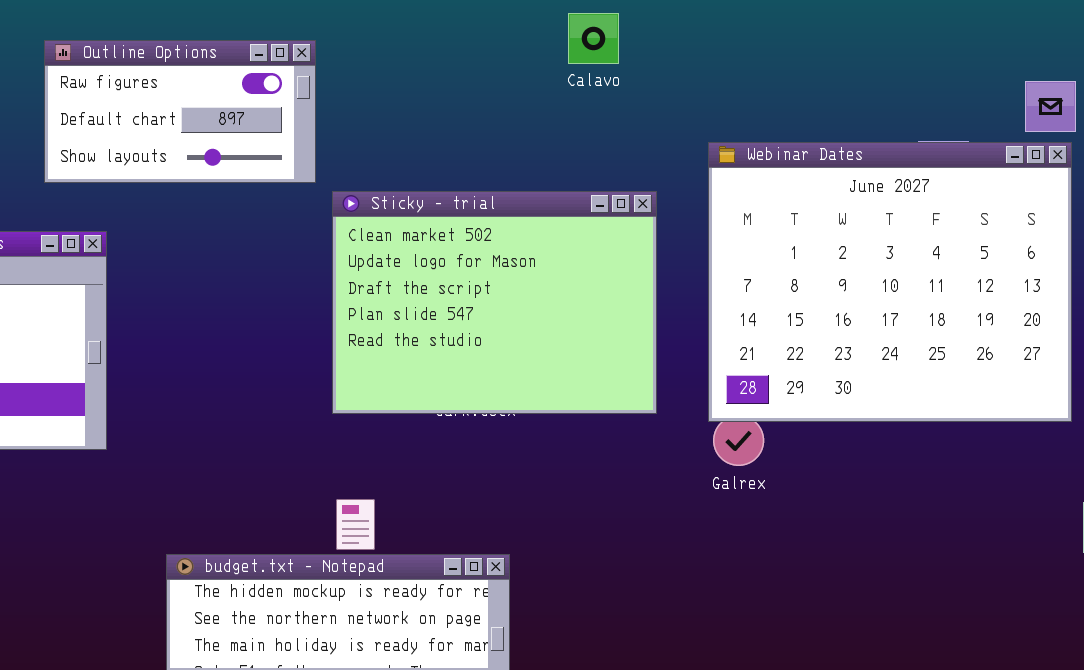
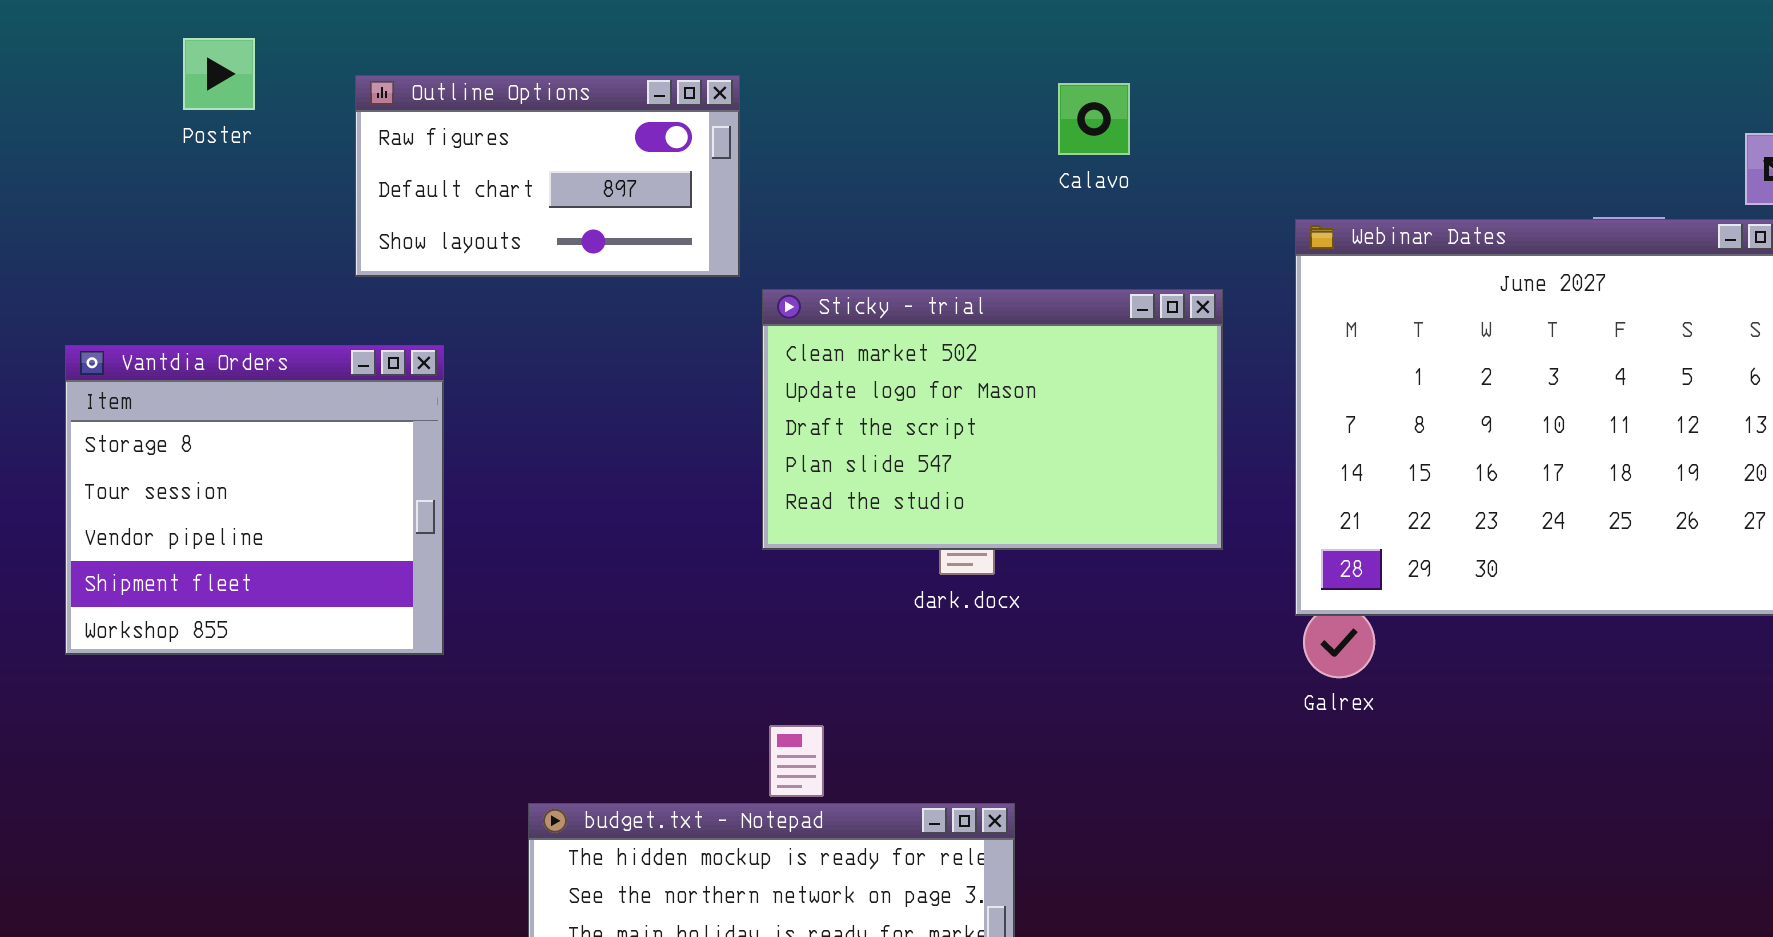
Calavo: [568,13,619,64] -> [1058,83,1130,155], moved
Sticky - trial: [332,191,657,414] -> [762,289,1223,550], resized

